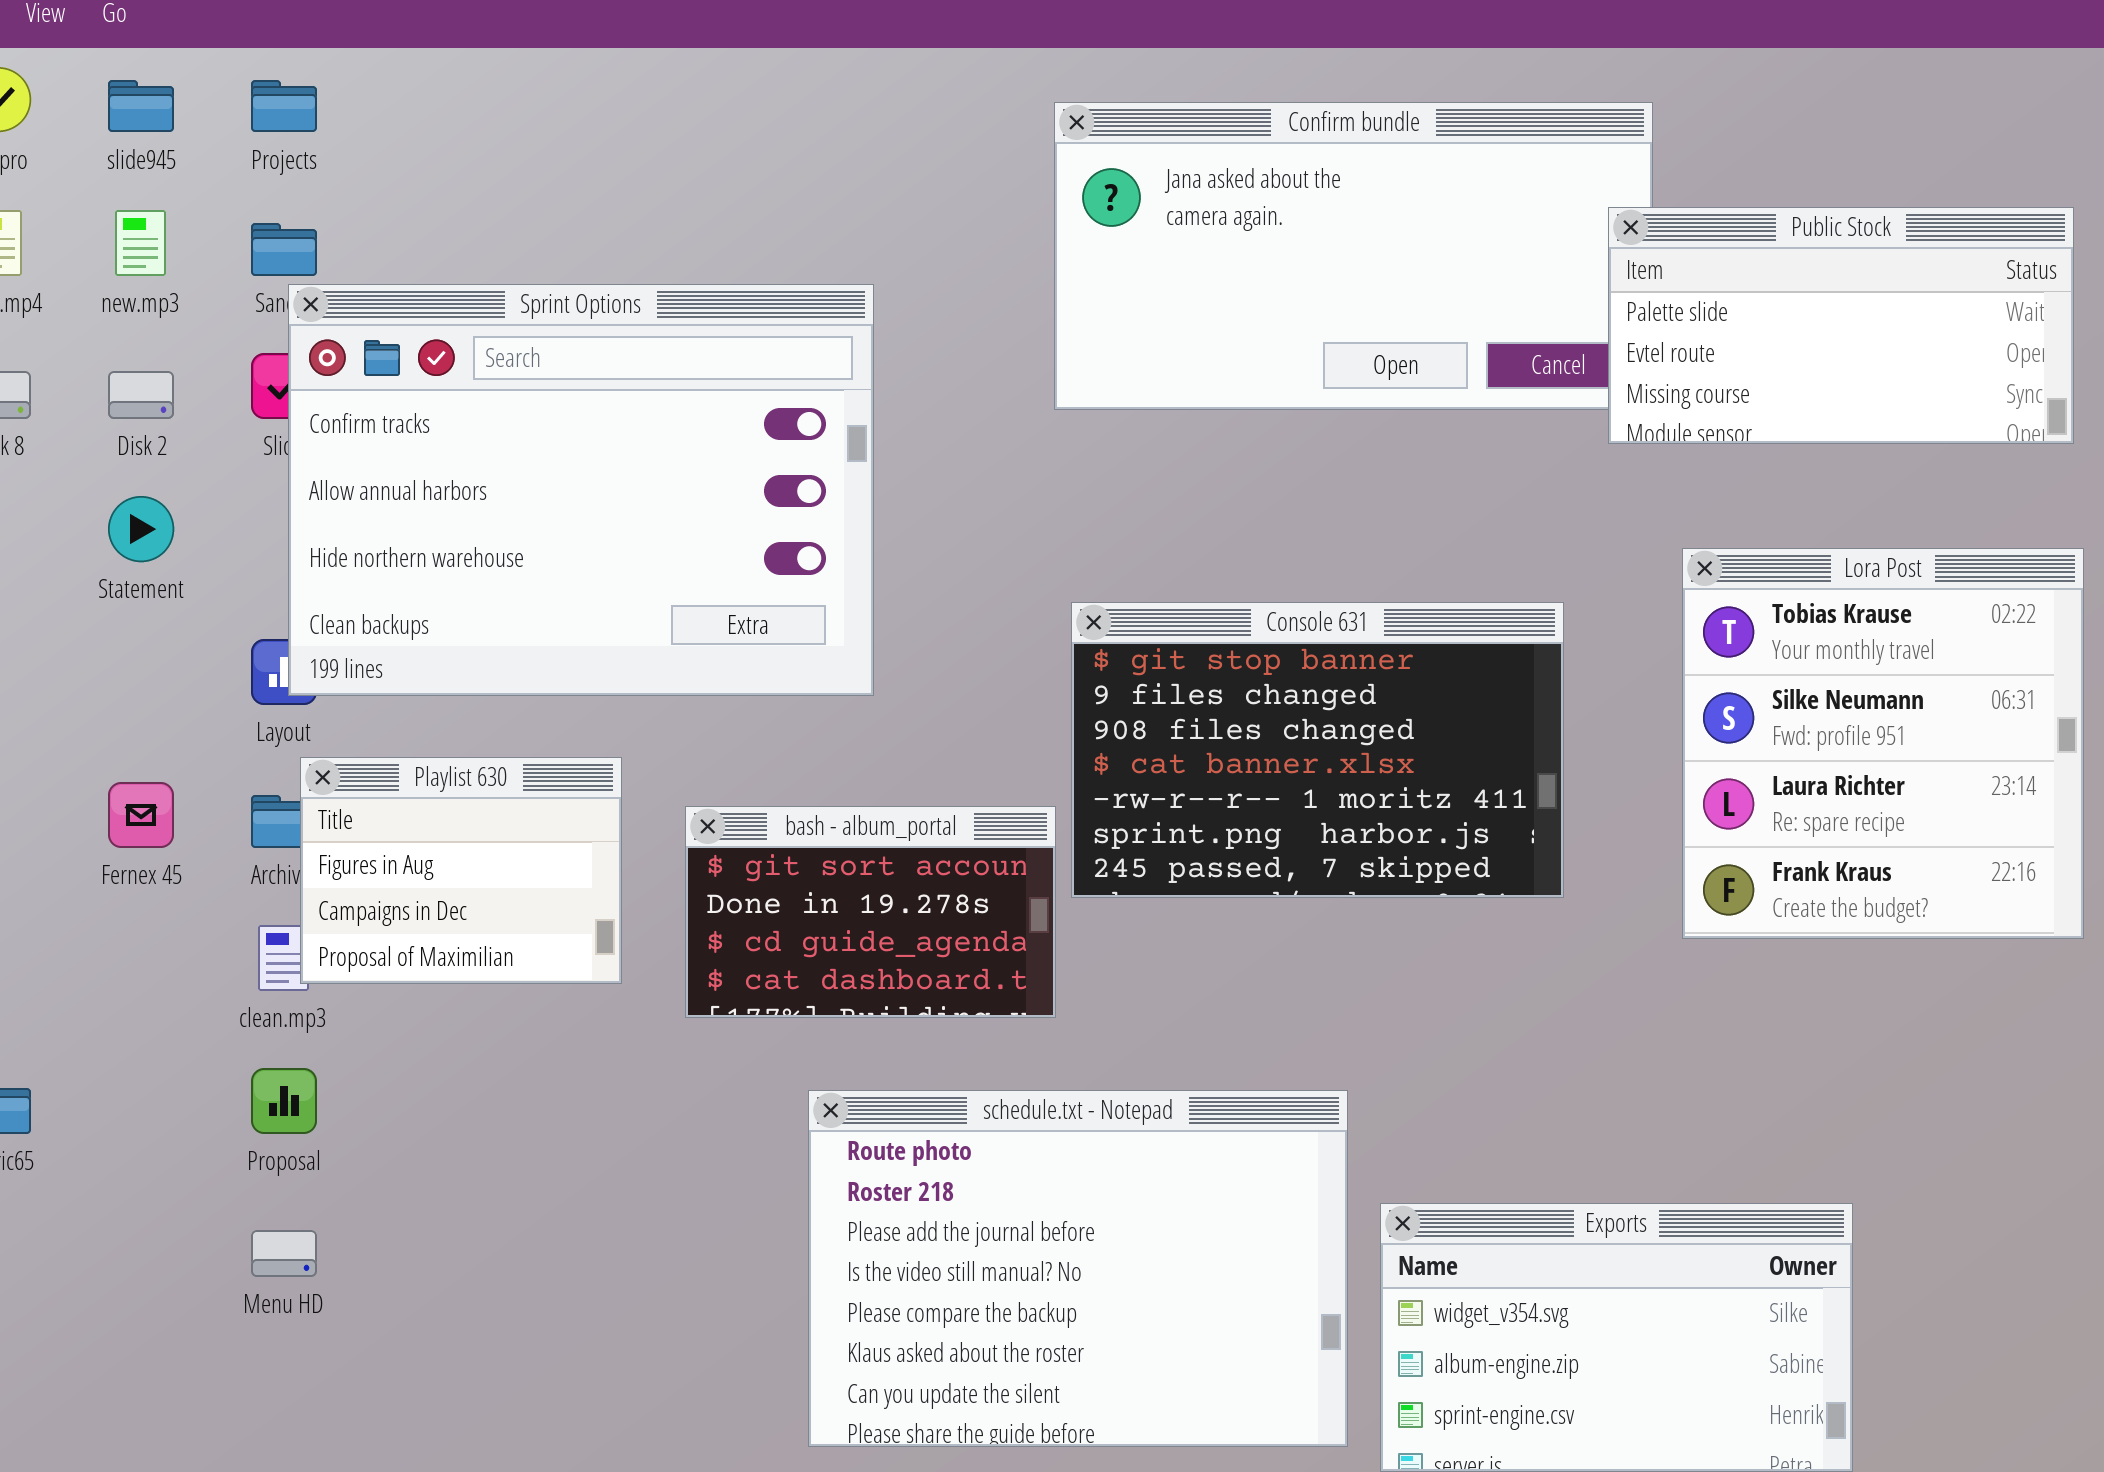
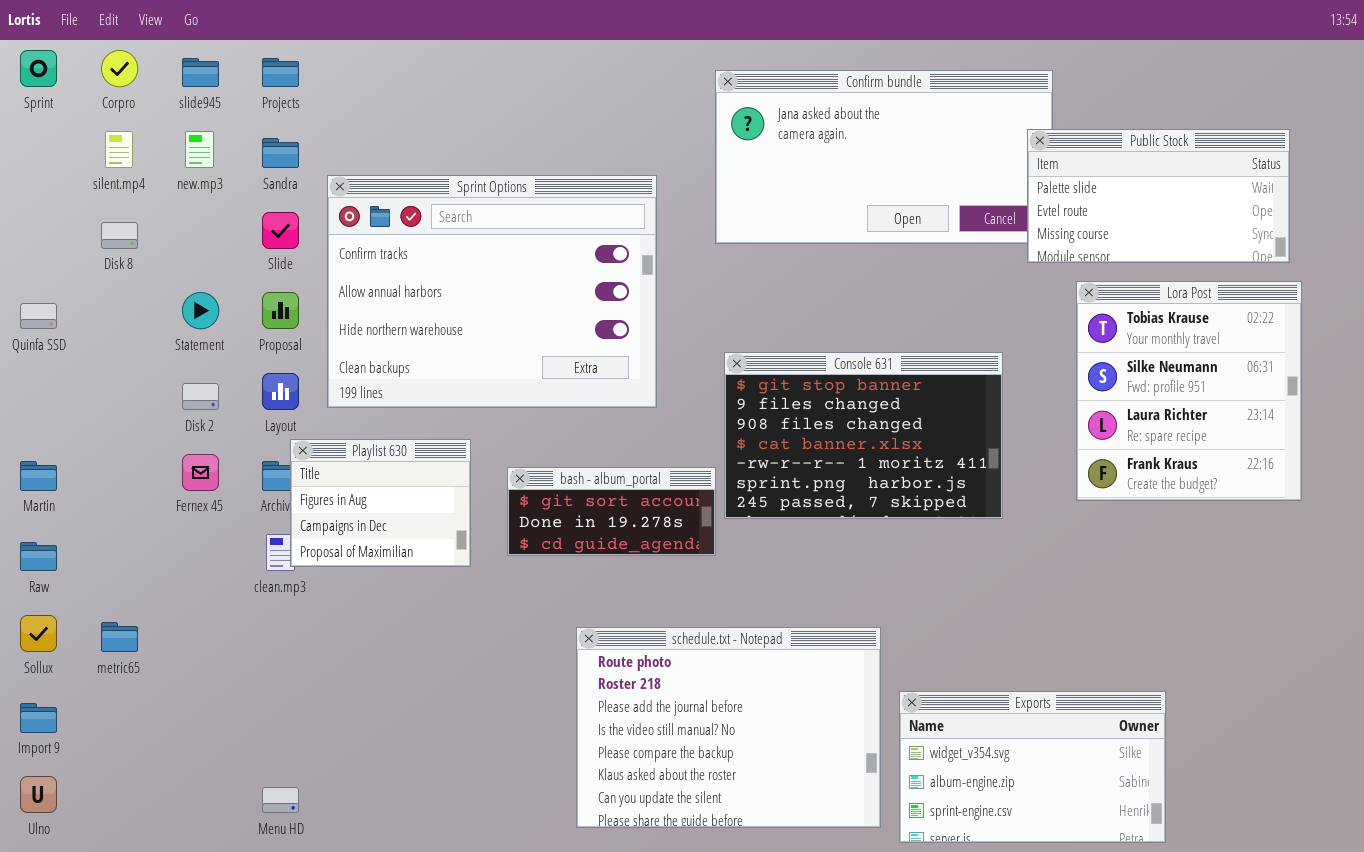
Sprint Options: [288,284,874,696] -> [327,175,657,408], moved
Disk 2: [108,371,174,419] -> [182,383,219,410], moved
Lora Post: [1682,548,2084,939] -> [1076,281,1302,501], moved
bash - album_portal: [685,806,1056,1018] -> [507,467,716,556], resized
Proposal: [251,1068,317,1134] -> [262,292,299,329], moved
Menu HD: [251,1230,317,1277] -> [262,787,299,813], moved

